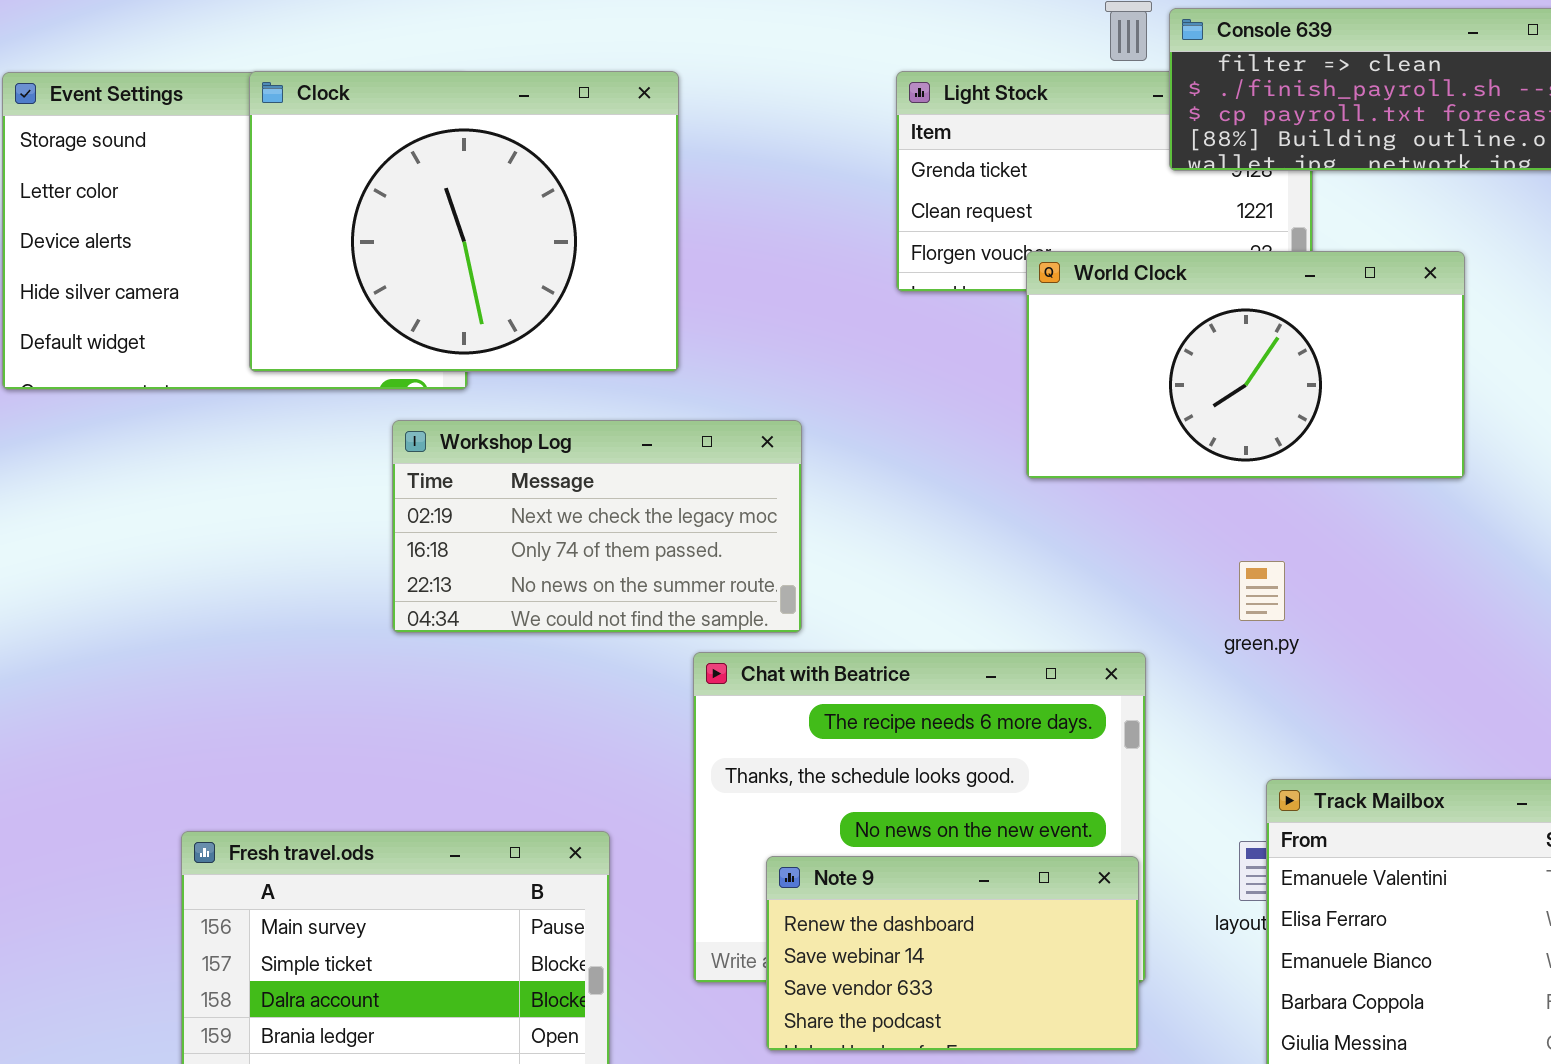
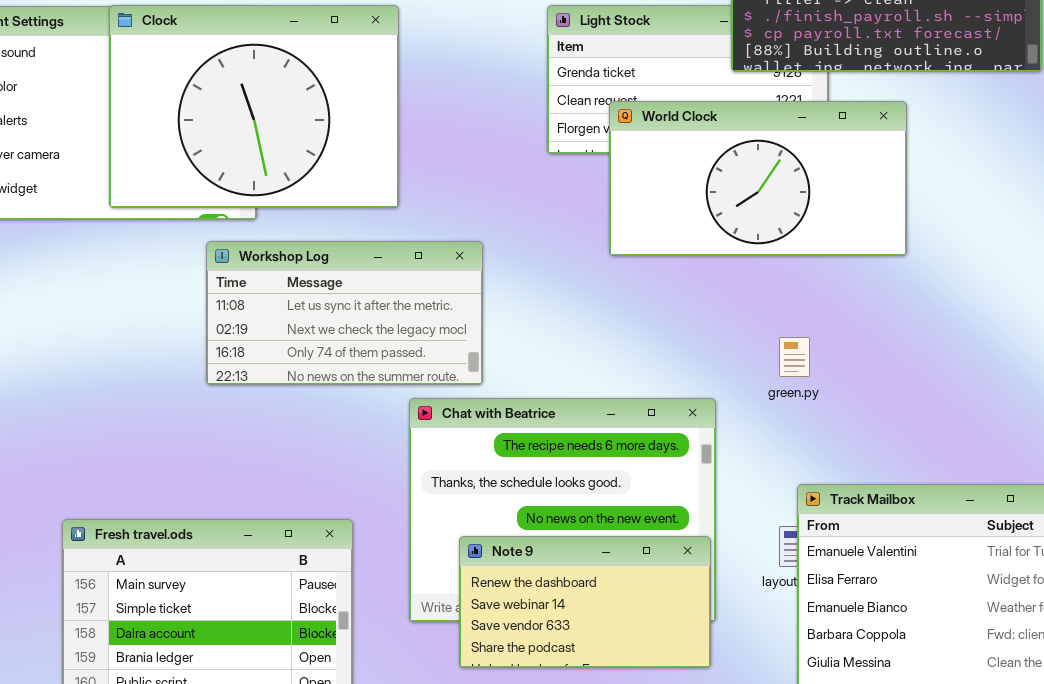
World Clock: [1026,251,1465,479] -> [609,101,907,256], moved
Workshop Log: [392,420,802,633] -> [206,241,483,385], scrolled up 1 row

